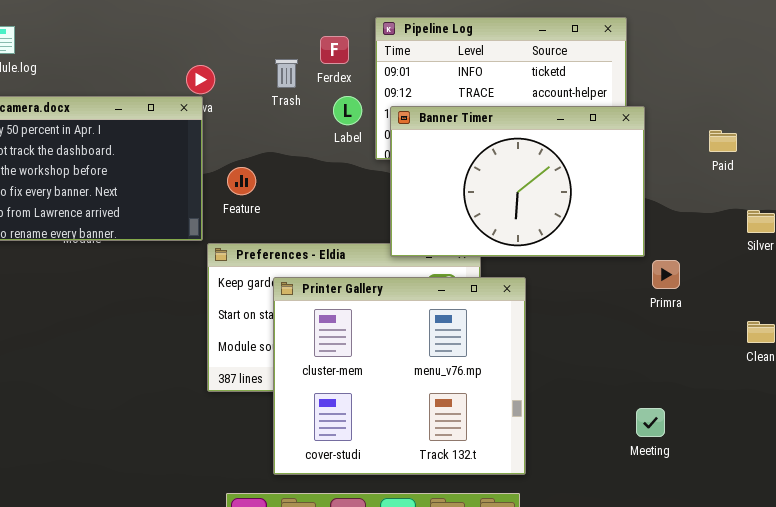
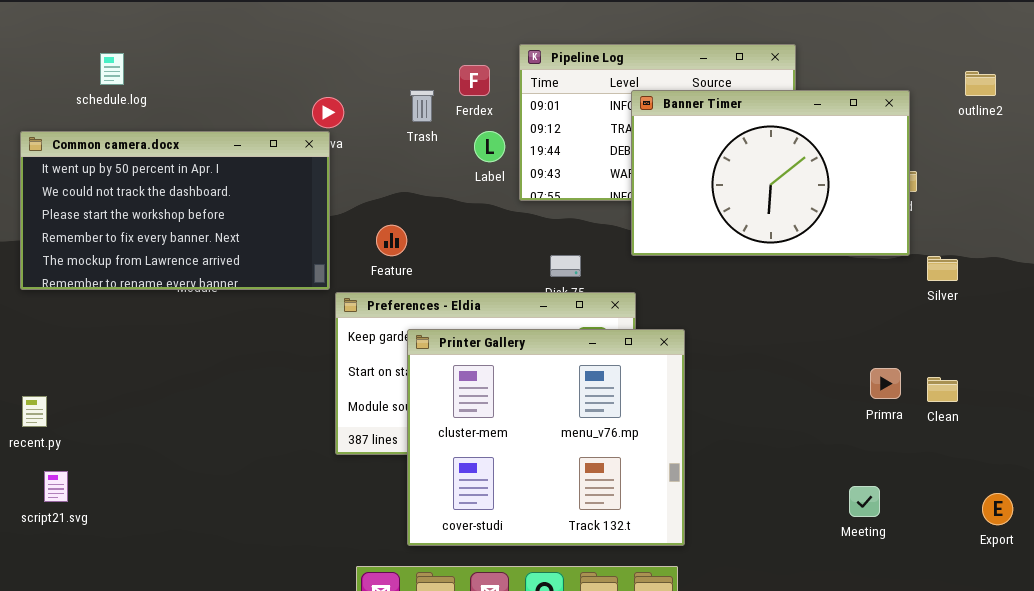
Banner Timer: [390,106,645,257] -> [631,90,910,256], moved
Feature: [227,167,256,195] -> [376,225,407,256], moved
Primra: [652,260,680,289] -> [870,368,901,399], moved
Meeting: [636,408,665,437] -> [849,486,880,517], moved

